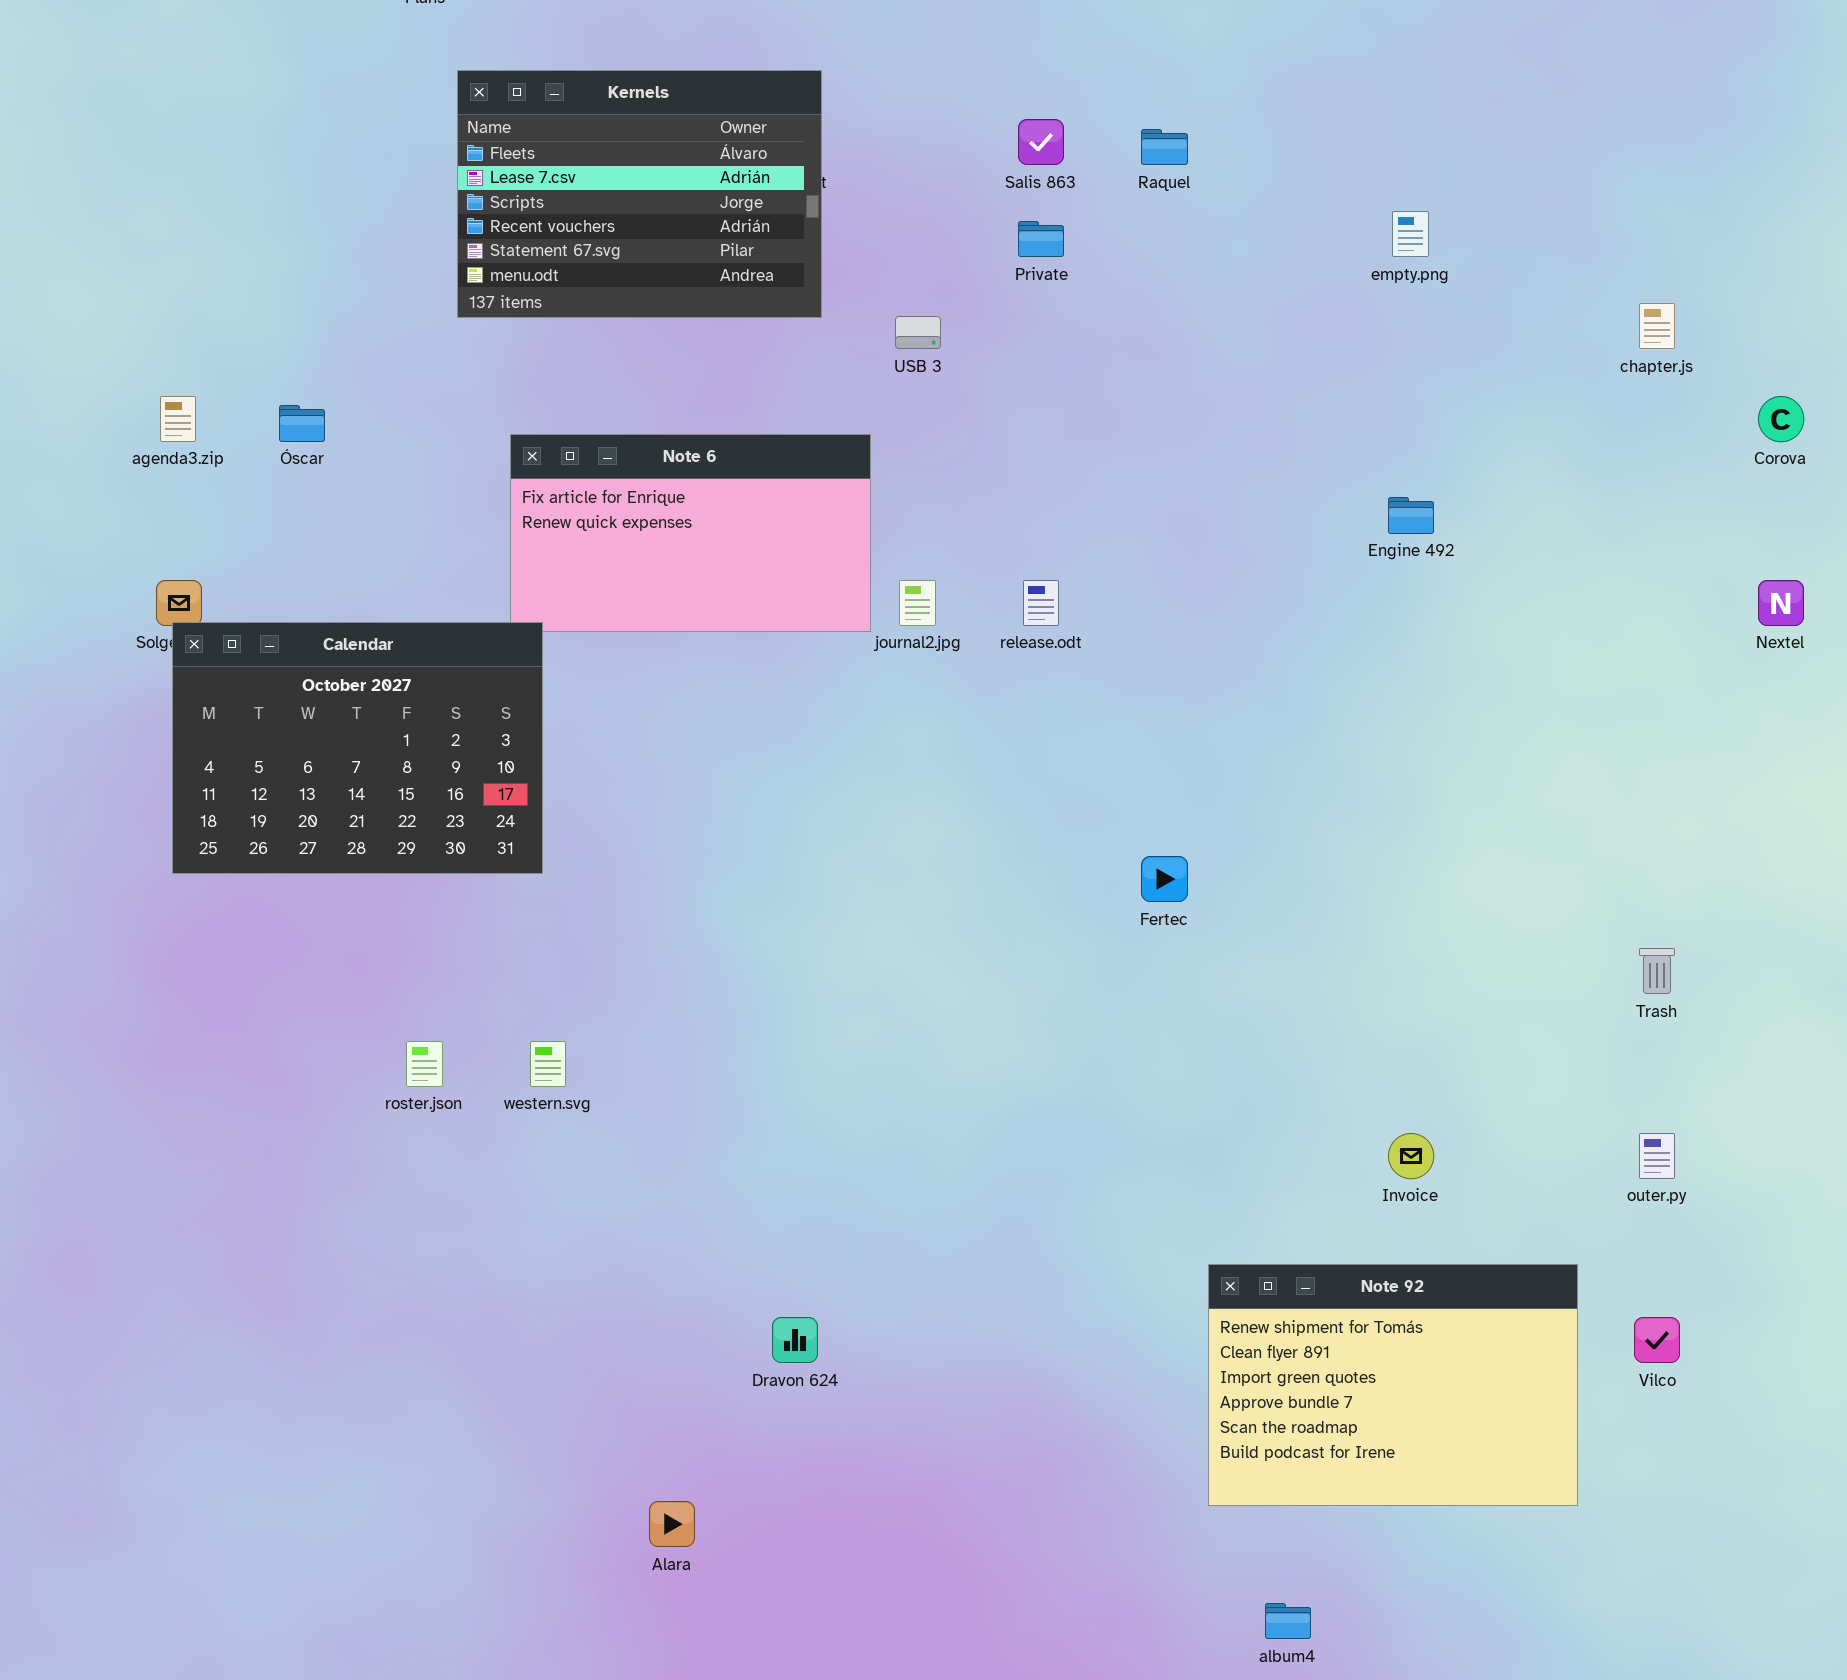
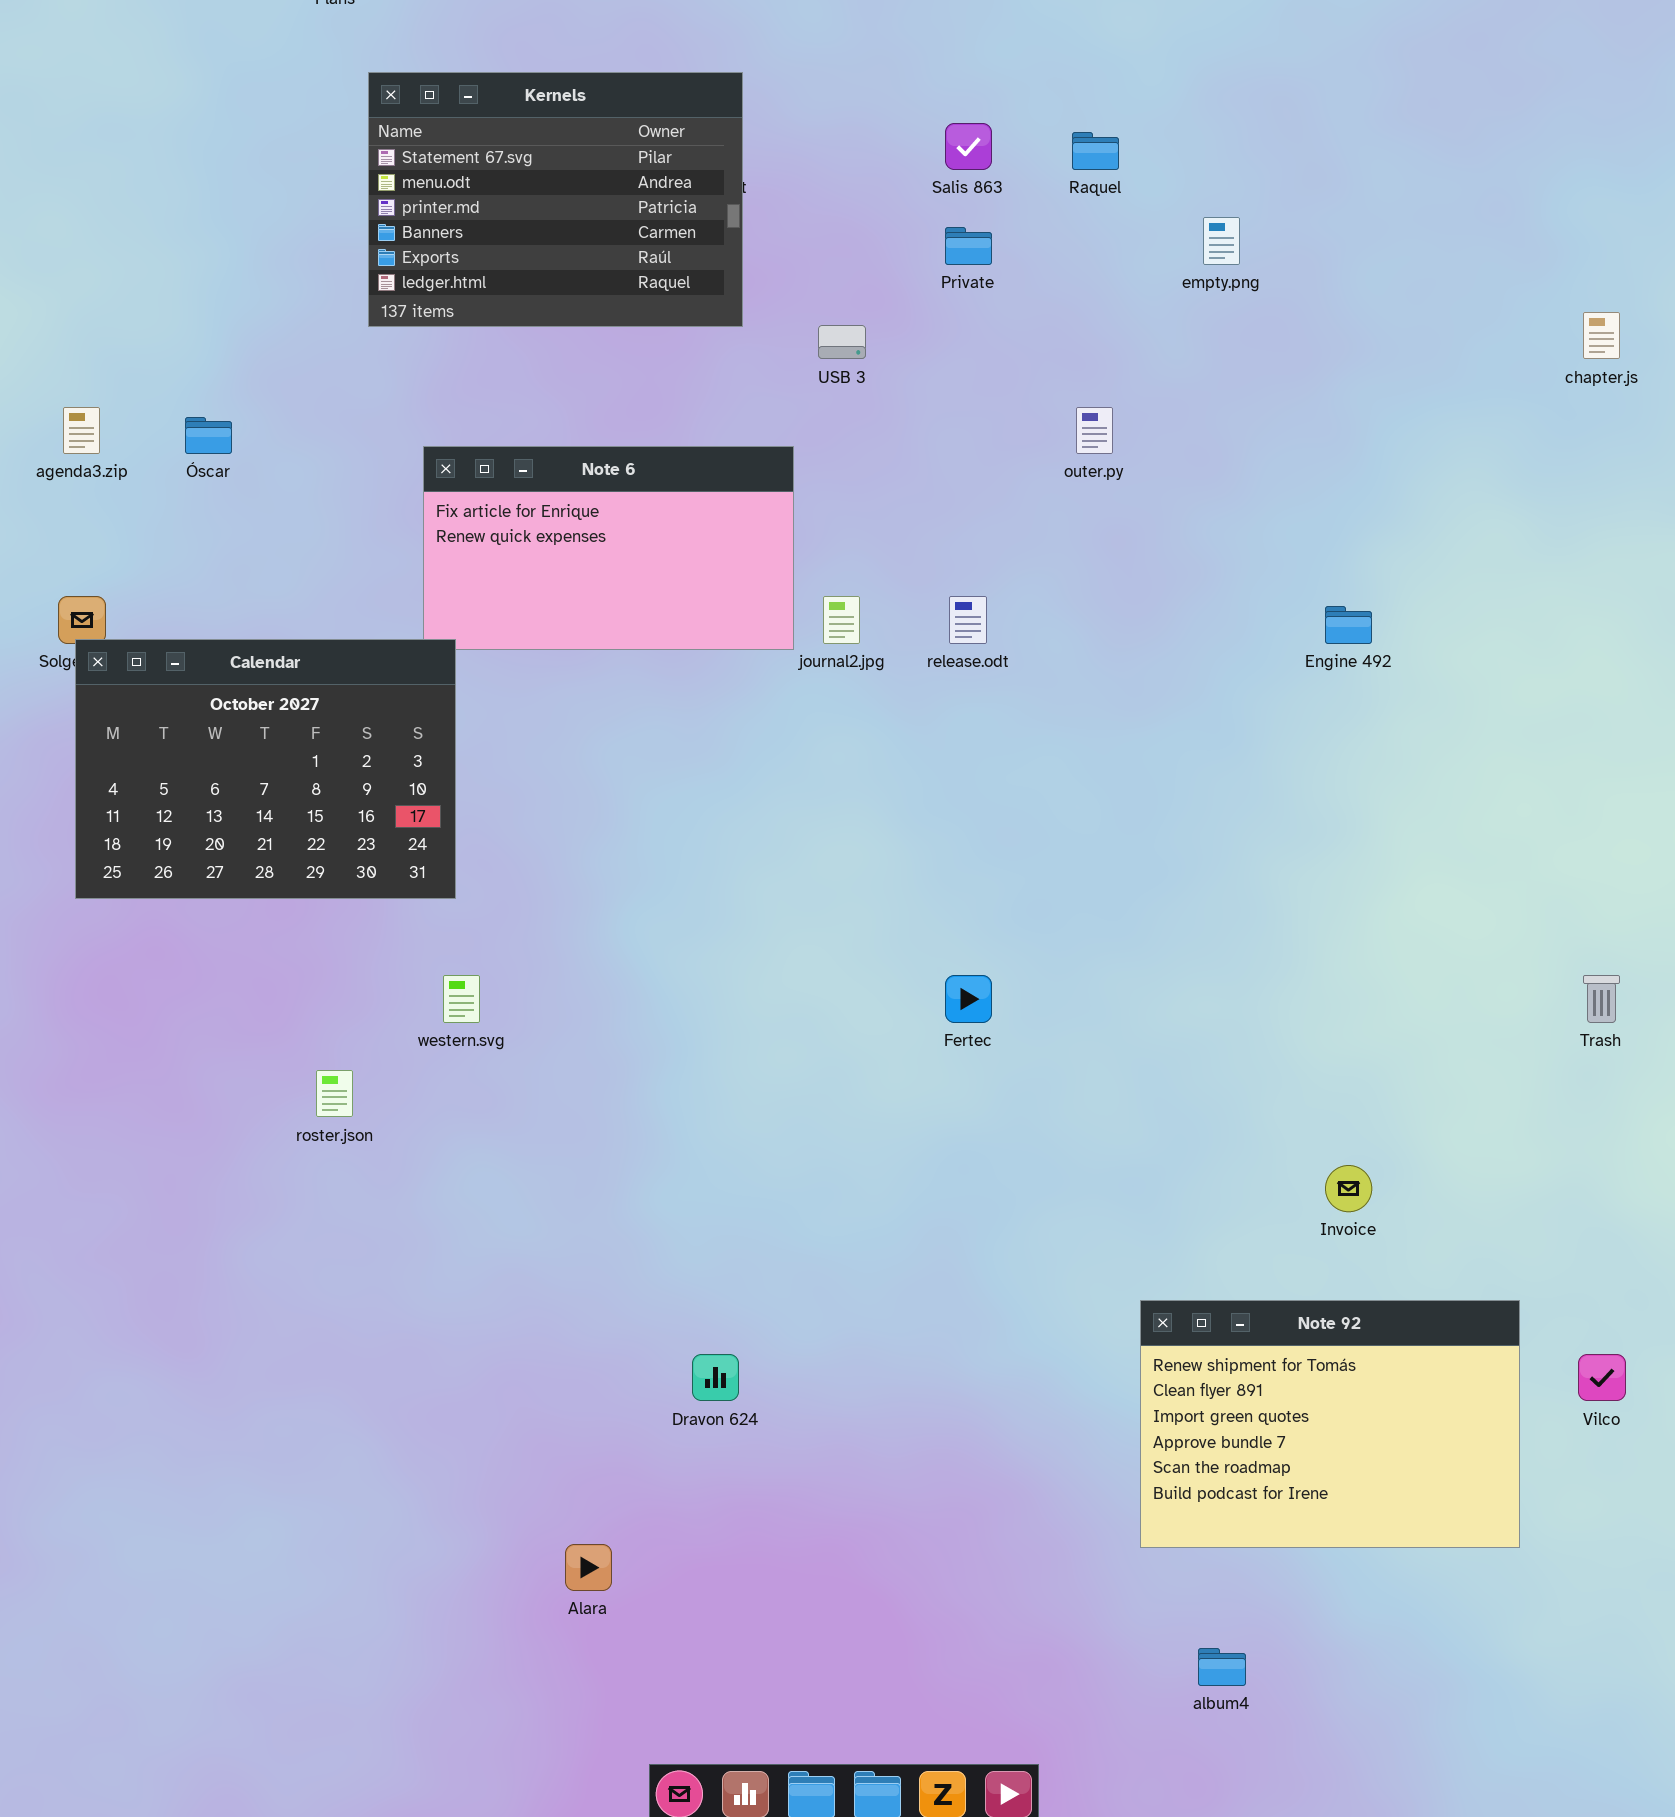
Kernels: [457,70,822,318] -> [368,72,743,327], scrolled down 4 rows
empty.png: [1392,211,1429,257] -> [1203,217,1240,265], moved
Engine 492: [1388,497,1434,534] -> [1325,606,1372,644], moved
Fertec: [1141,856,1188,902] -> [945,975,992,1023], moved
western.svg: [530,1041,566,1087] -> [443,975,480,1023], moved
outer.py: [1639,1133,1675,1179] -> [1076,407,1113,454], moved

